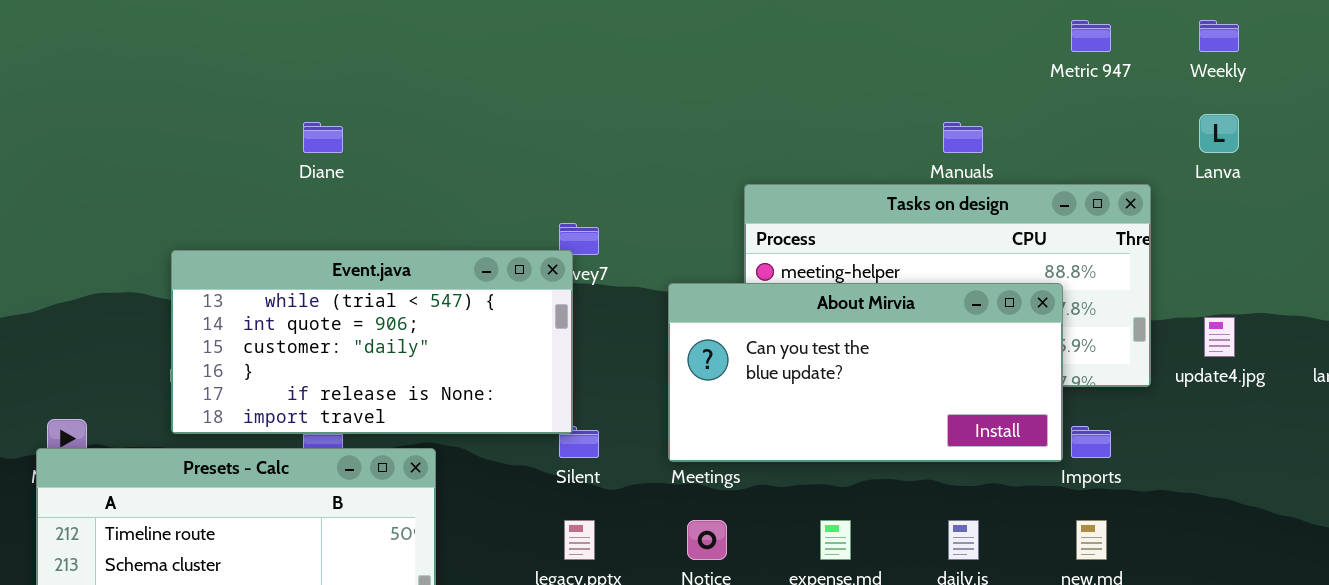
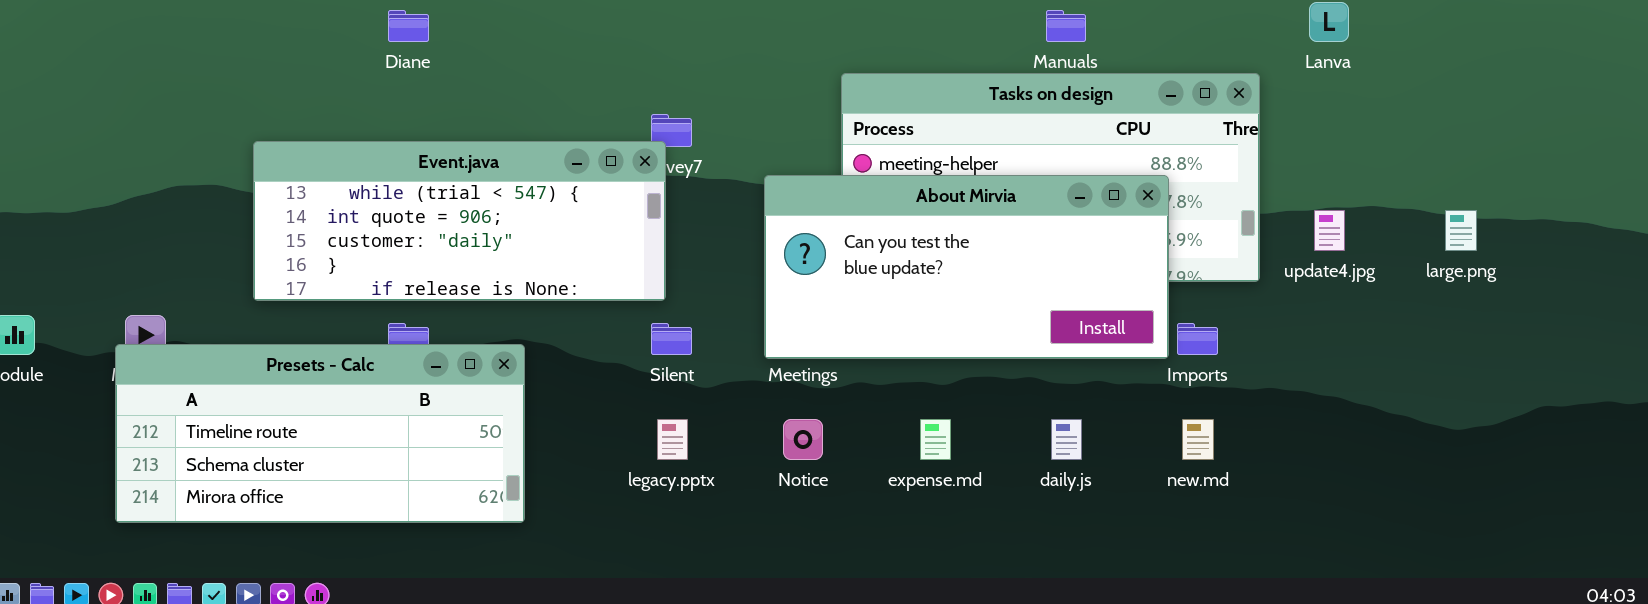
Event.java: [171,250,573,434] -> [253,141,666,301], resized

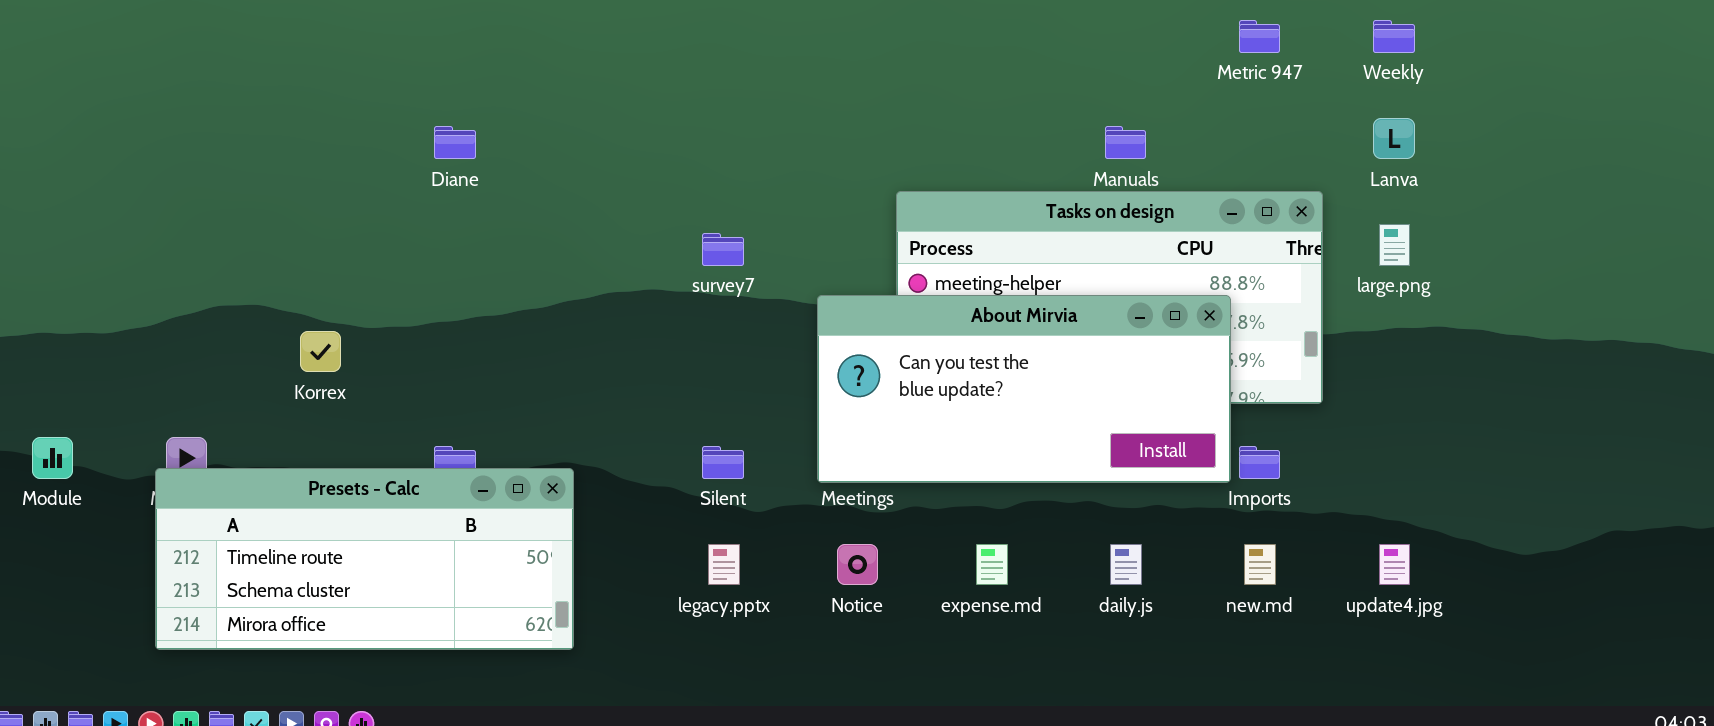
Event.java: [253,141,666,301] -> none, closed
update4.jpg: [1314,210,1345,251] -> [1379,544,1410,585], moved
large.png: [1445,210,1477,251] -> [1379,224,1410,266], moved

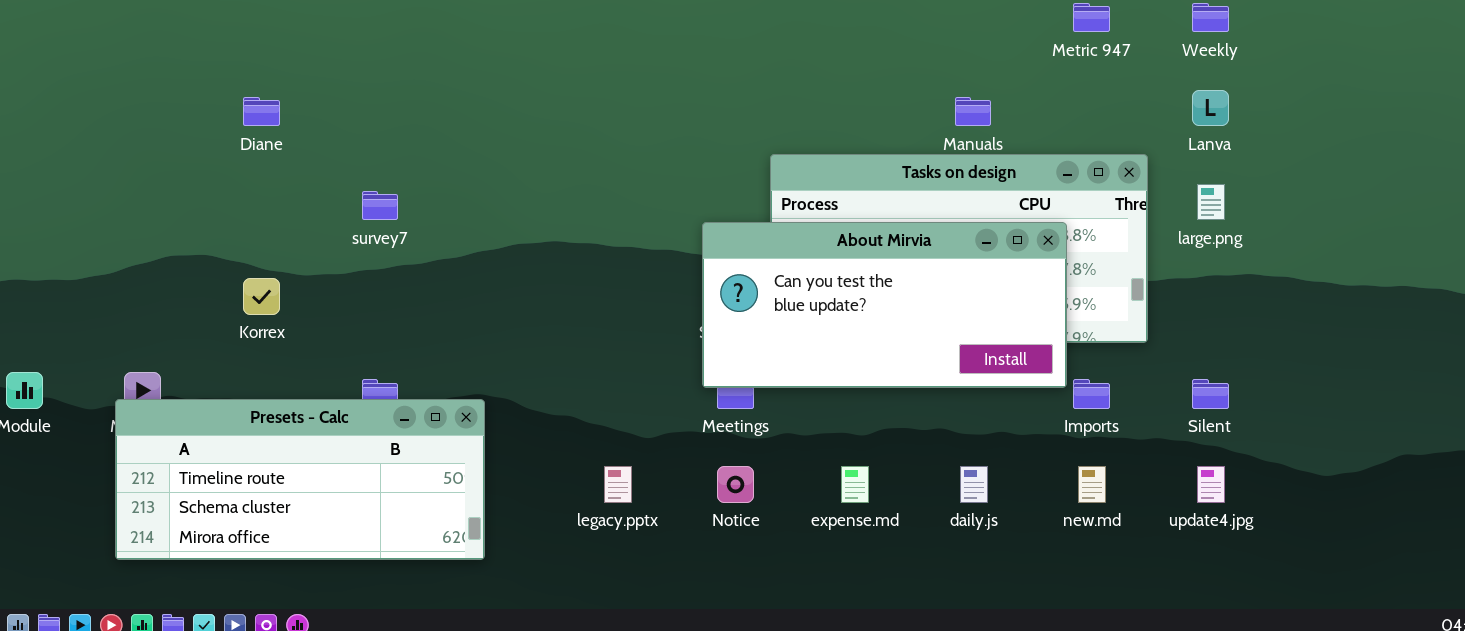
Diane: [434,126,476,159] -> [243,97,280,126], moved
survey7: [702,233,744,266] -> [362,191,398,220], moved
About Mirvia: [817,295,1231,483] -> [702,222,1067,388], moved
Silent: [702,446,744,479] -> [1192,379,1229,409], moved

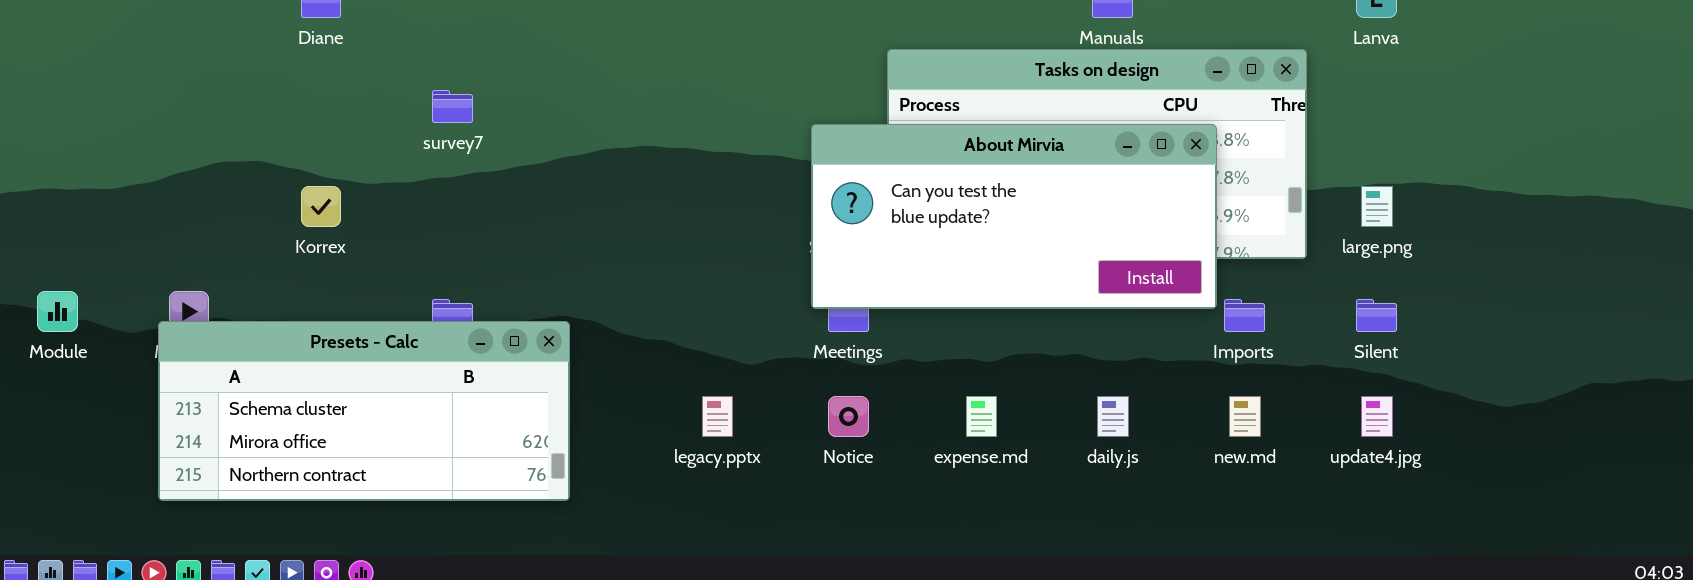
large.png: [1197,184,1225,220] -> [1361,186,1393,227], moved
Presets - Calc: [115,399,485,560] -> [158,321,570,501], scrolled down 1 row

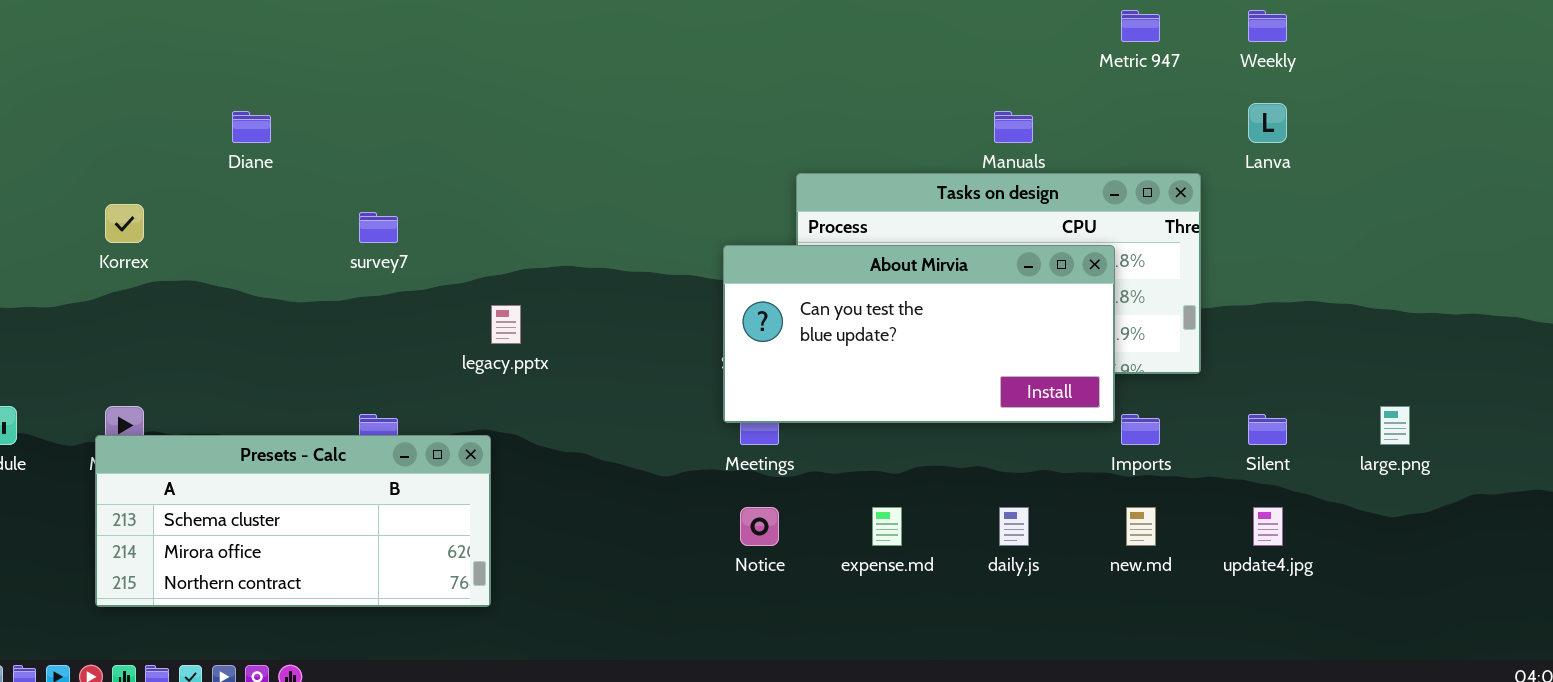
Korrex: [301,186,341,227] -> [105,204,144,243], moved
large.png: [1361,186,1393,227] -> [1380,406,1410,445], moved
legacy.pptx: [702,396,733,437] -> [491,305,521,344], moved

